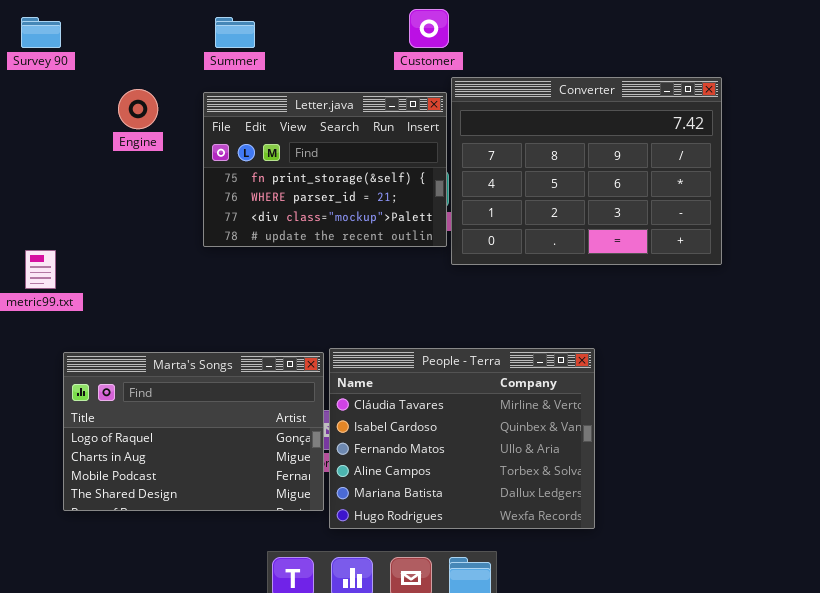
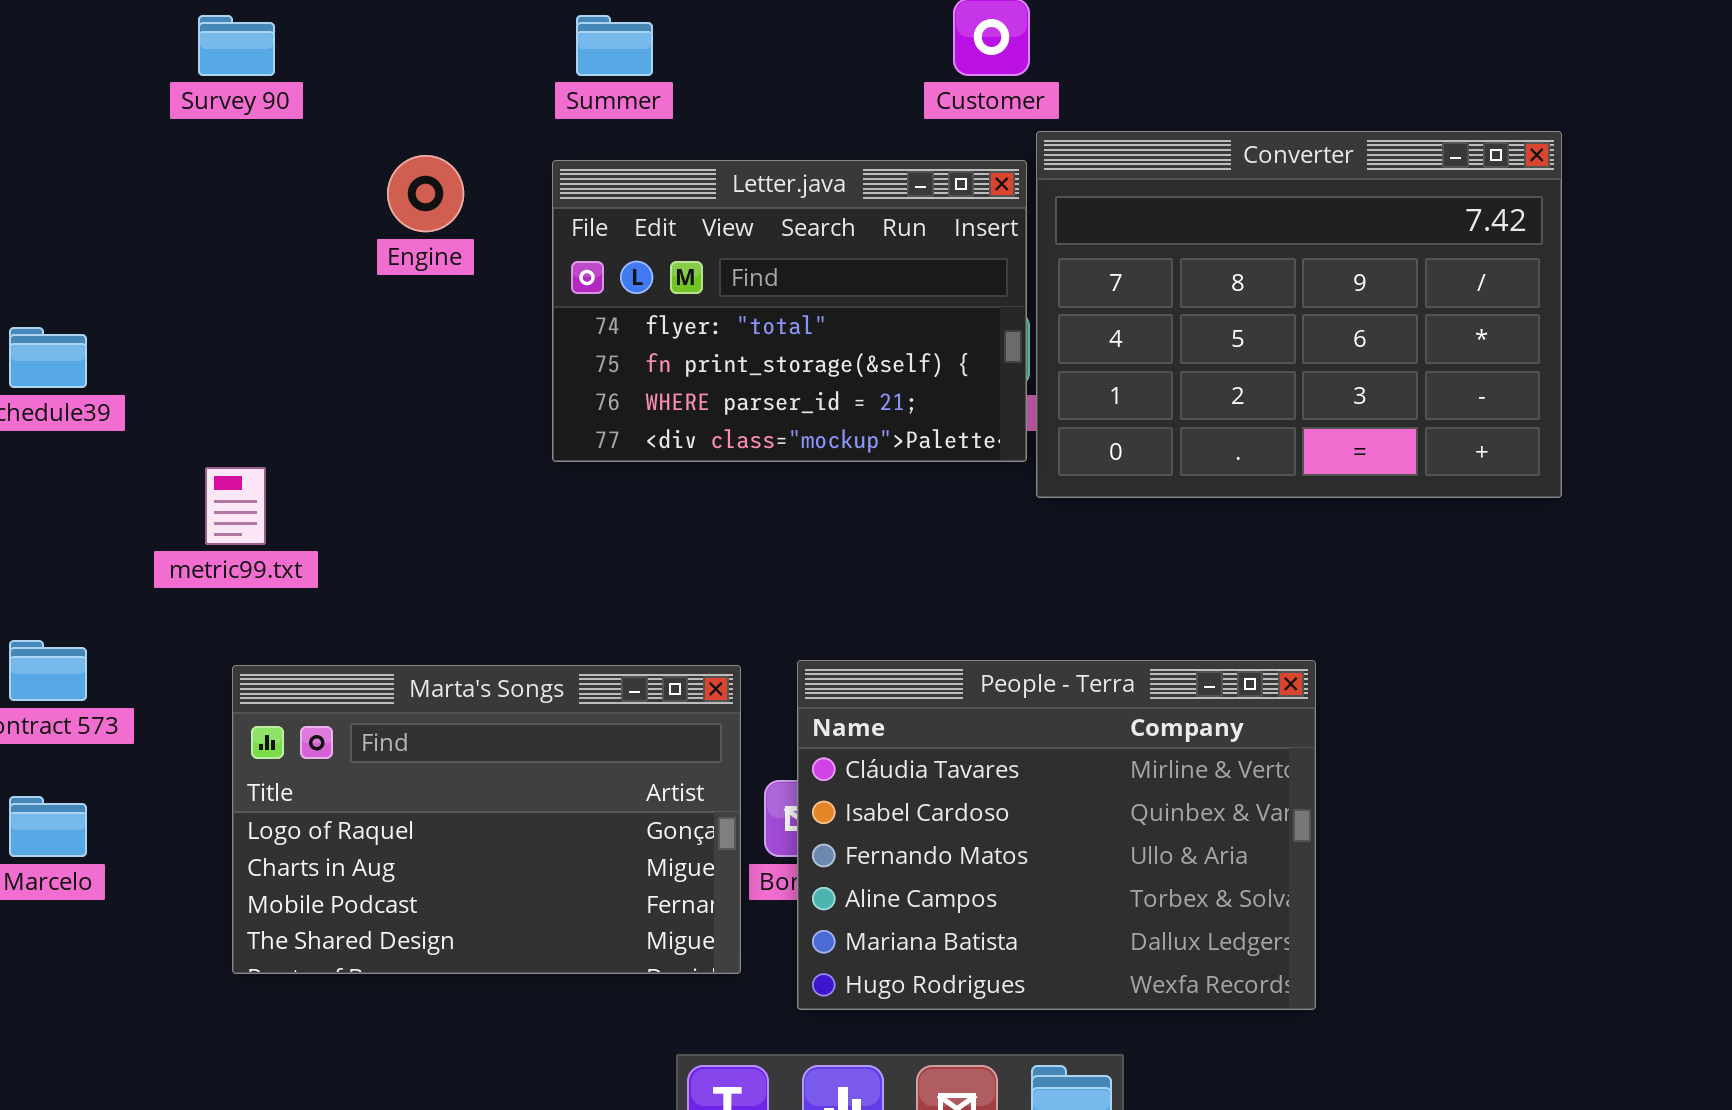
Letter.java: [203,92,447,247] -> [552,160,1027,462], scrolled up 1 row
Marta's Songs: [63,352,324,511] -> [232,665,741,974], moved

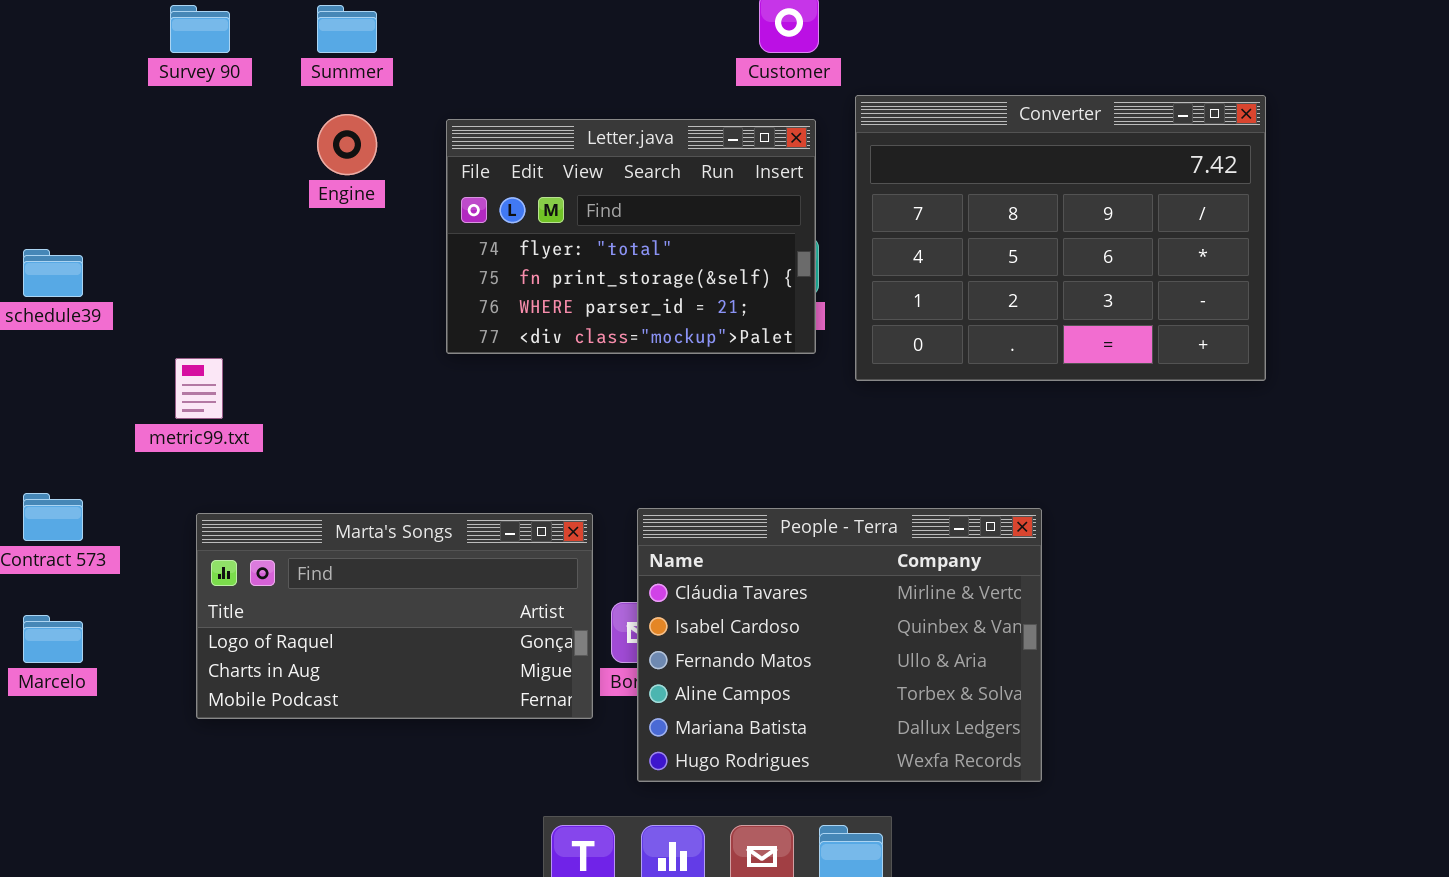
Summer: [576,15,653,76] -> [317,5,377,53], moved
Converter: [1036,131,1562,498] -> [855,95,1266,381], moved
Marta's Songs: [232,665,741,974] -> [196,513,593,719], resized

